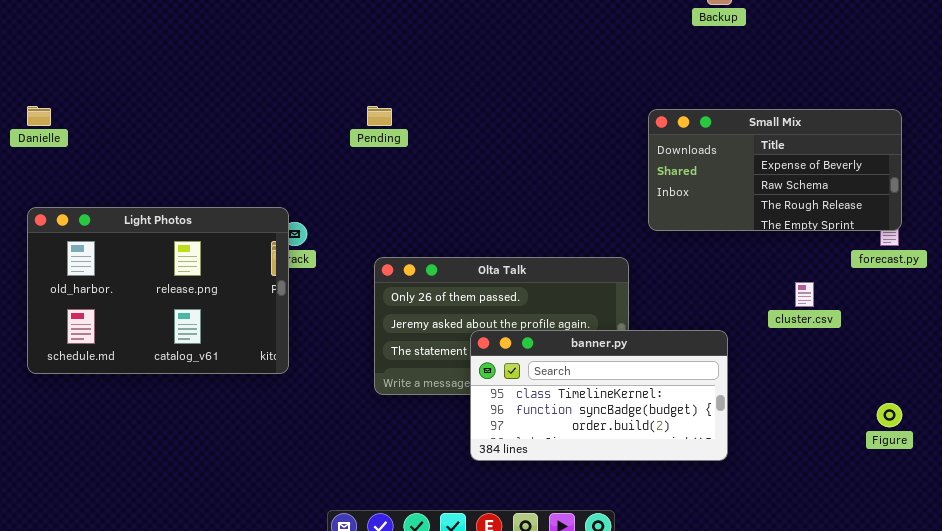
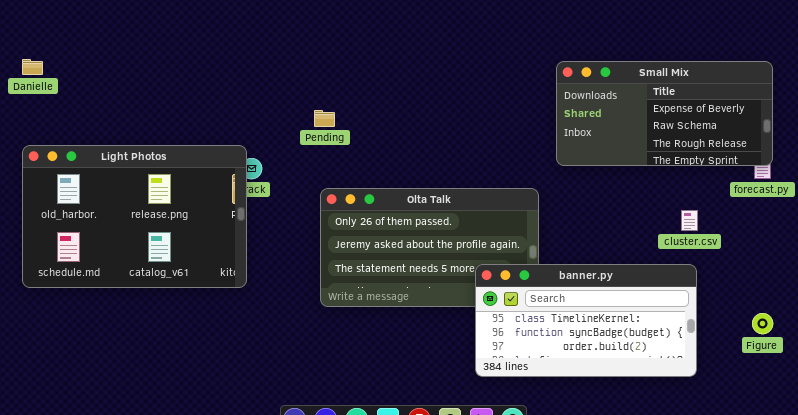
Pending: [367,106,392,126] -> [314,110,335,127], moved
banner.py: [470,330,728,461] -> [475,264,697,377], moved

